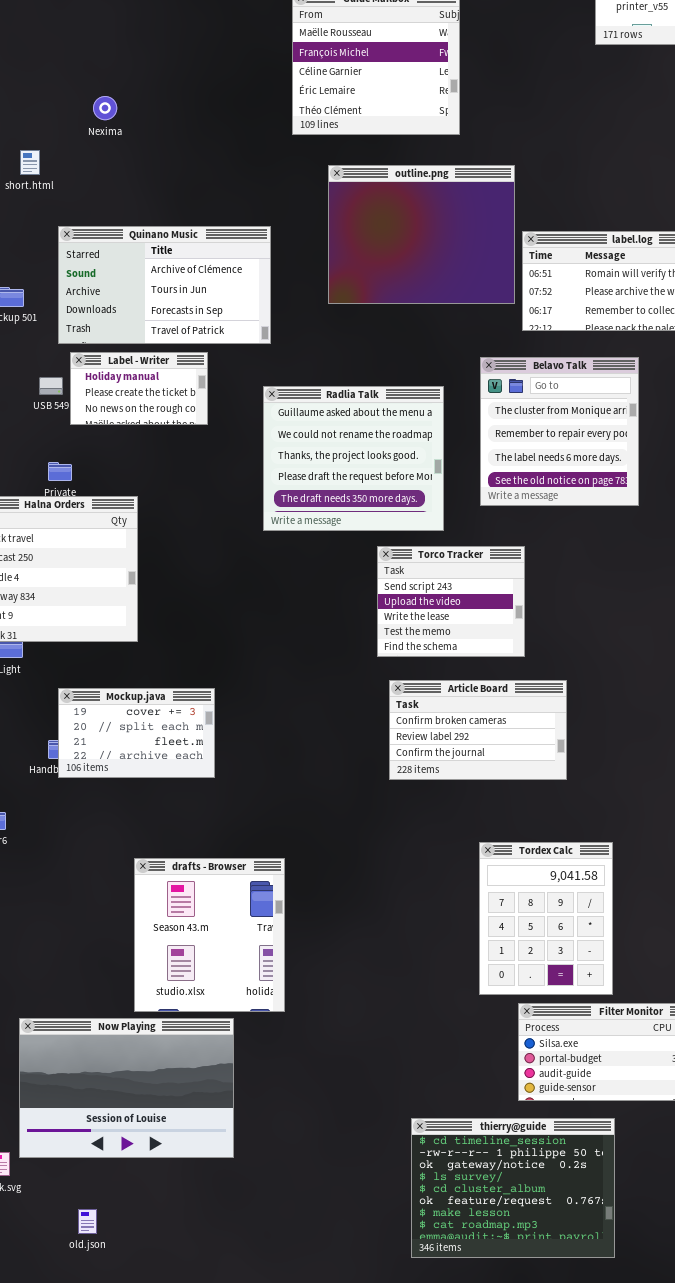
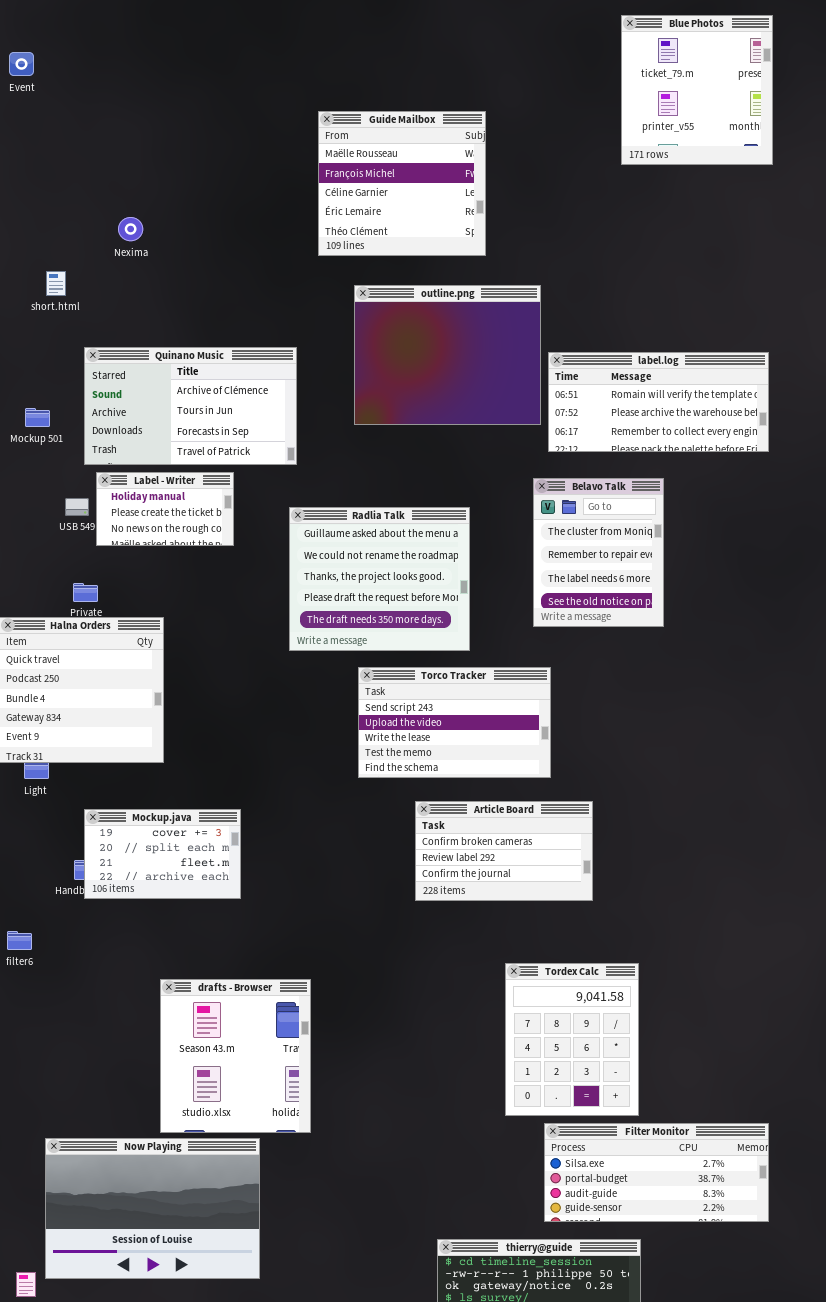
Belavo Talk: [480,357,639,506] -> [533,478,664,627], resized
Torco Tracker: [377,546,525,657] -> [358,667,551,778], resized

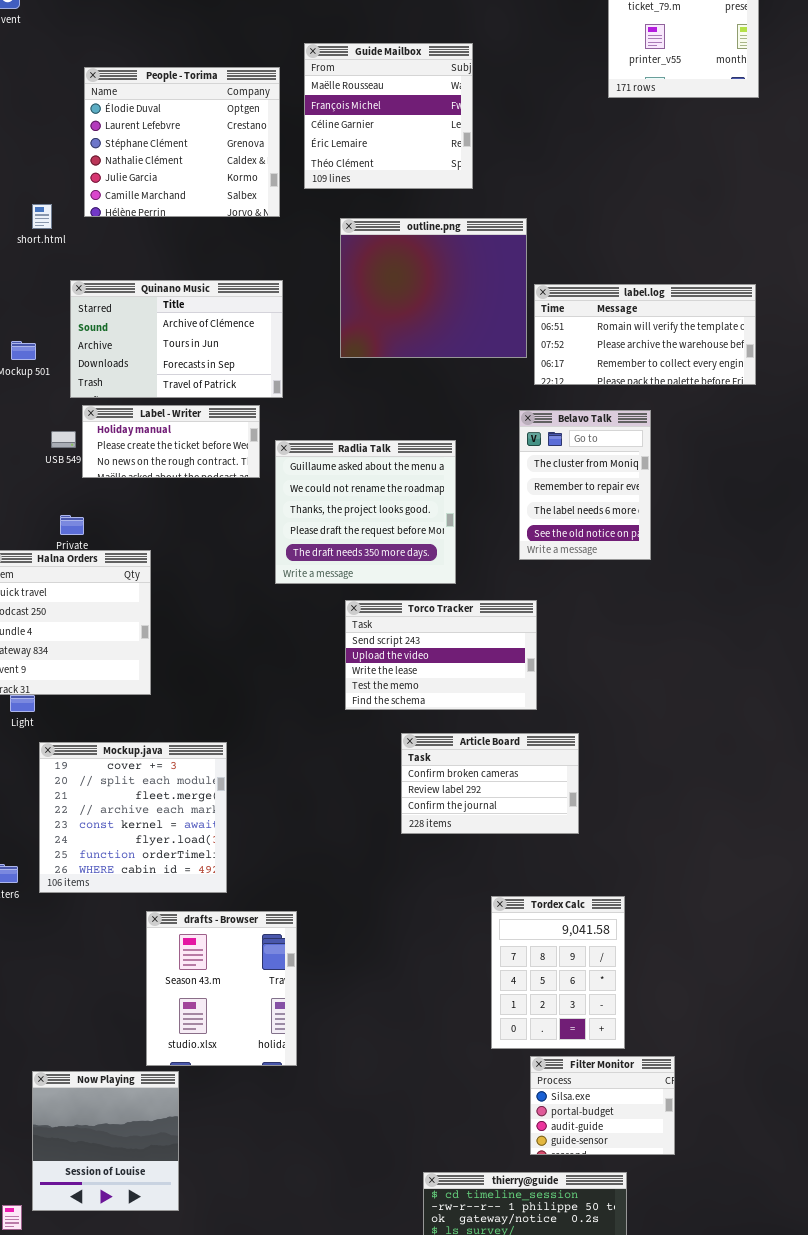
People - Torima: none -> [84,67,280,217], opened
Label - Writer: [96,472,234,546] -> [82,405,260,478], resized
Mockup.java: [84,809,241,899] -> [39,742,227,893], resized
Filter Monitor: [544,1123,769,1222] -> [530,1056,675,1155], resized
Now Playing: [45,1138,260,1279] -> [32,1071,179,1211], resized

